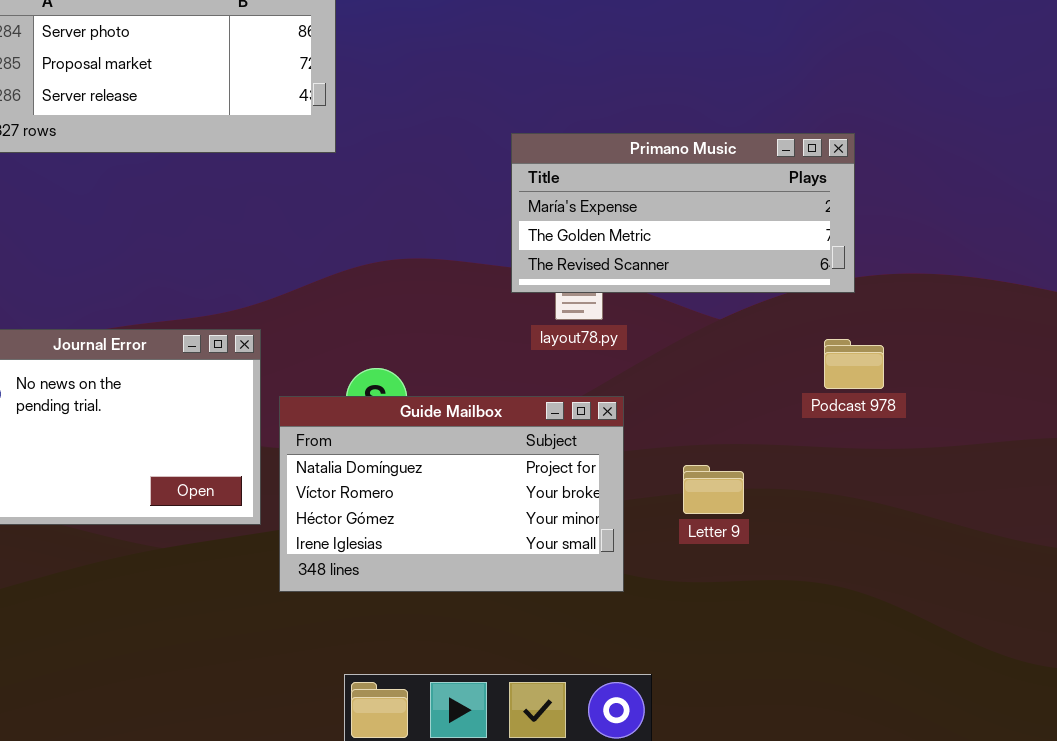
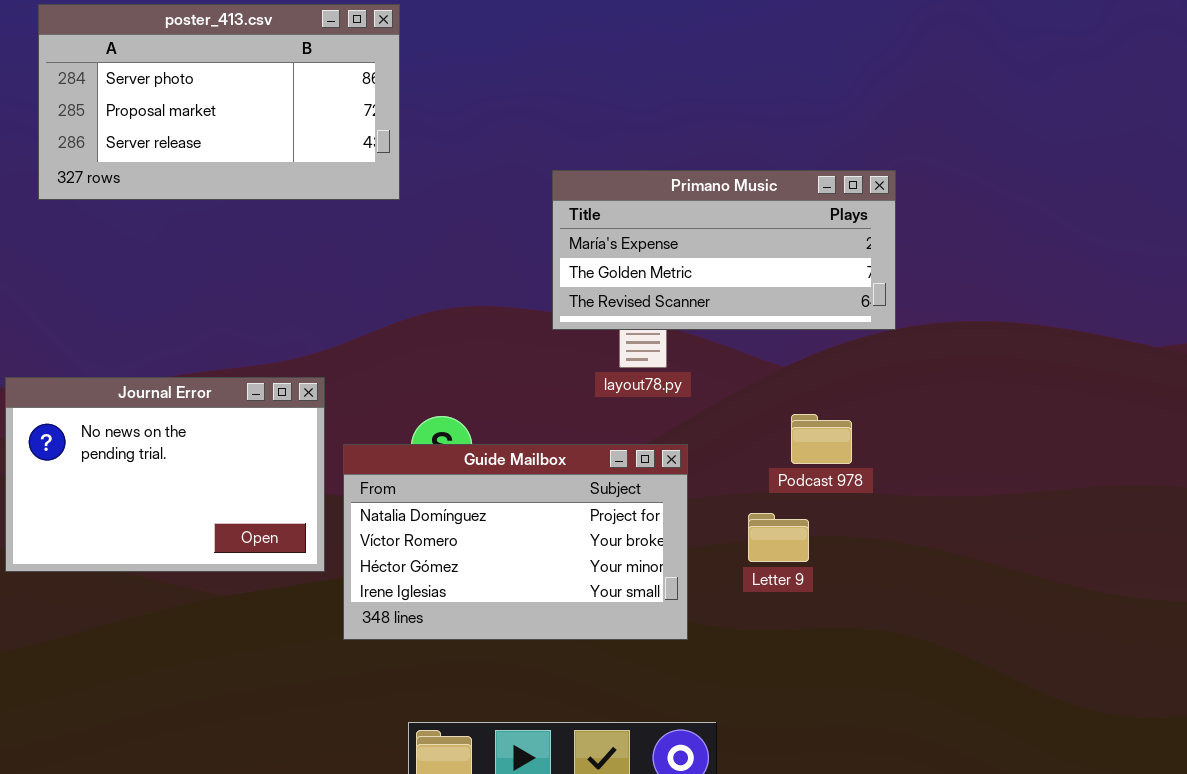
Primano Music: [511,133,855,293] -> [552,170,896,330], moved
Podcast 978: [824,339,884,389] -> [791,414,852,464], moved

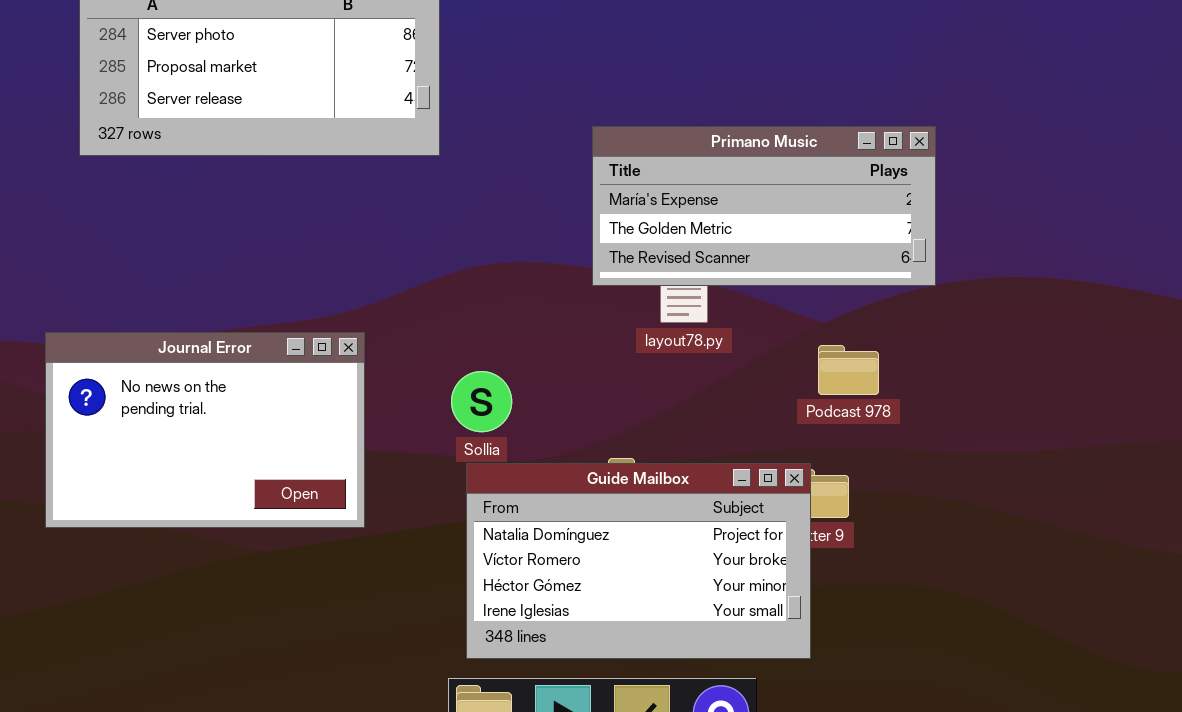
Podcast 978: [791,414,852,464] -> [818,345,879,395], moved
Guide Mailbox: [343,444,688,640] -> [466,463,811,659], moved

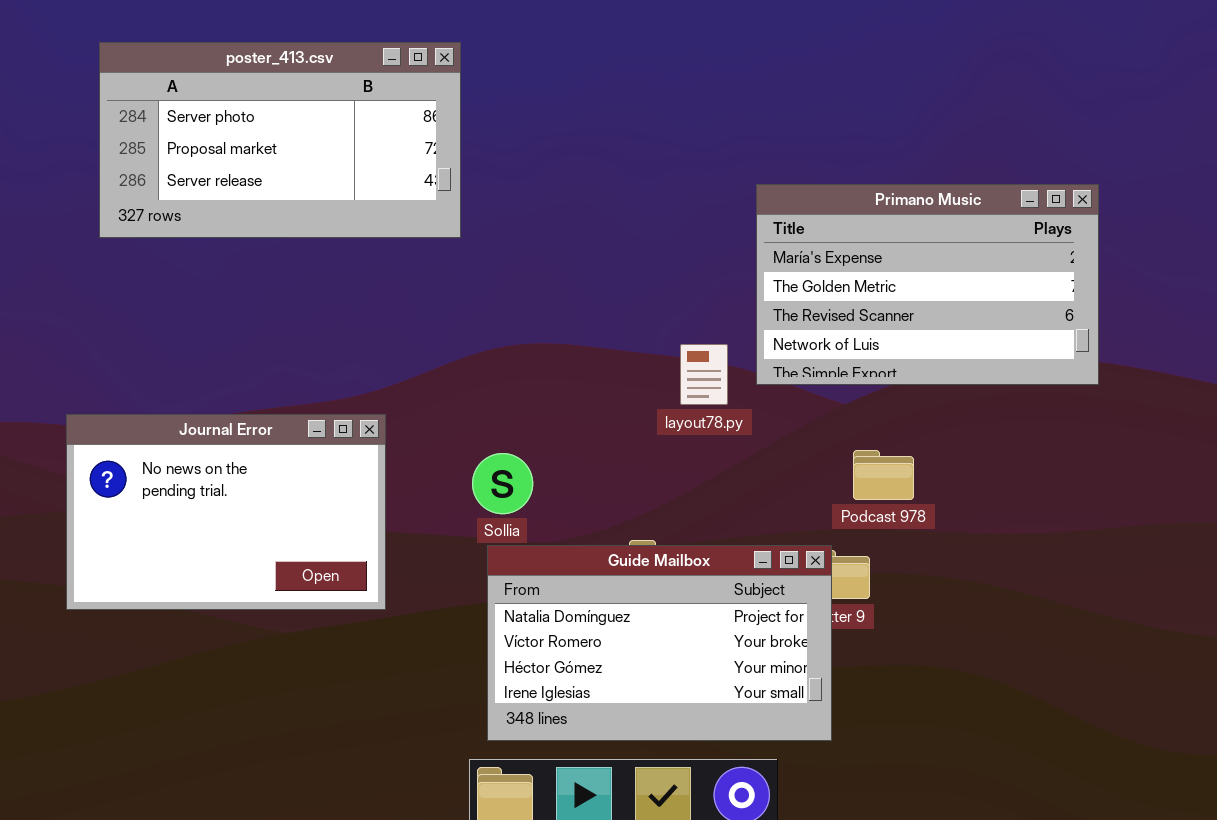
Primano Music: [592,126,936,286] -> [756,184,1099,385], moved, resized
Podcast 978: [818,345,879,395] -> [853,450,914,500], moved

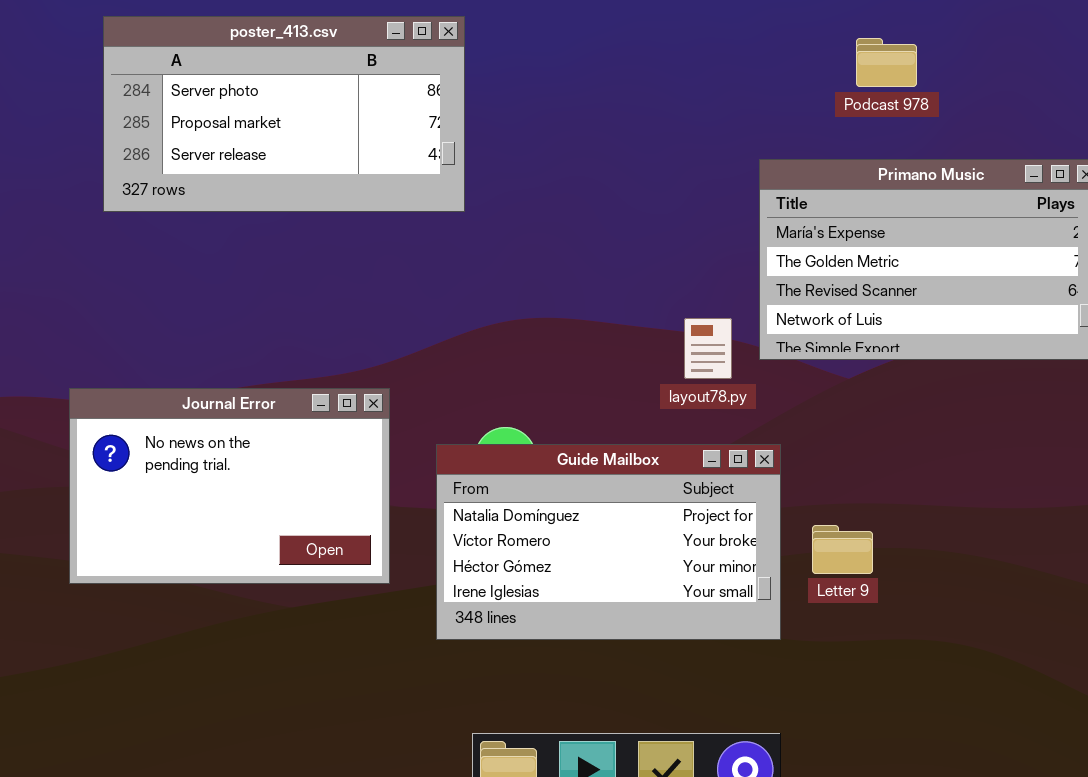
Podcast 978: [853,450,914,500] -> [856,38,917,87], moved
Guide Mailbox: [487,545,832,741] -> [436,444,781,640], moved

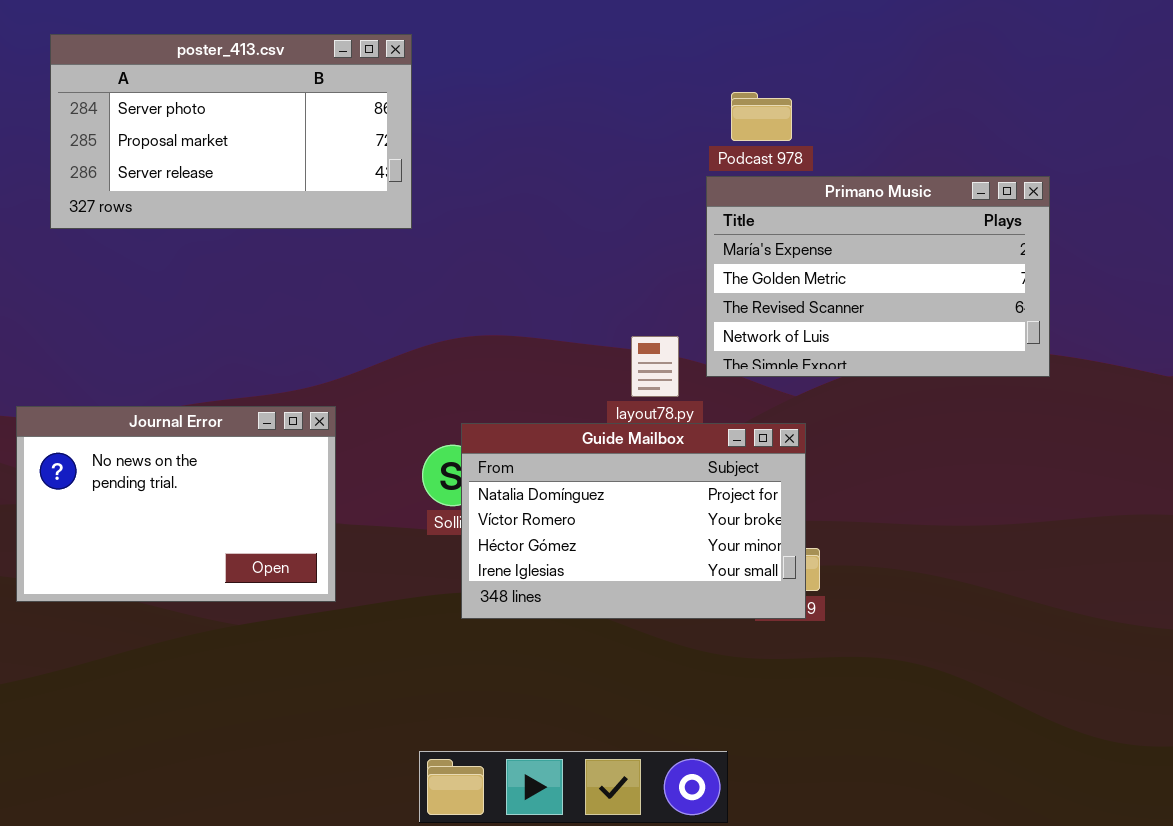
Podcast 978: [856,38,917,87] -> [731,92,792,141], moved
Guide Mailbox: [436,444,781,640] -> [461,423,806,619], moved

